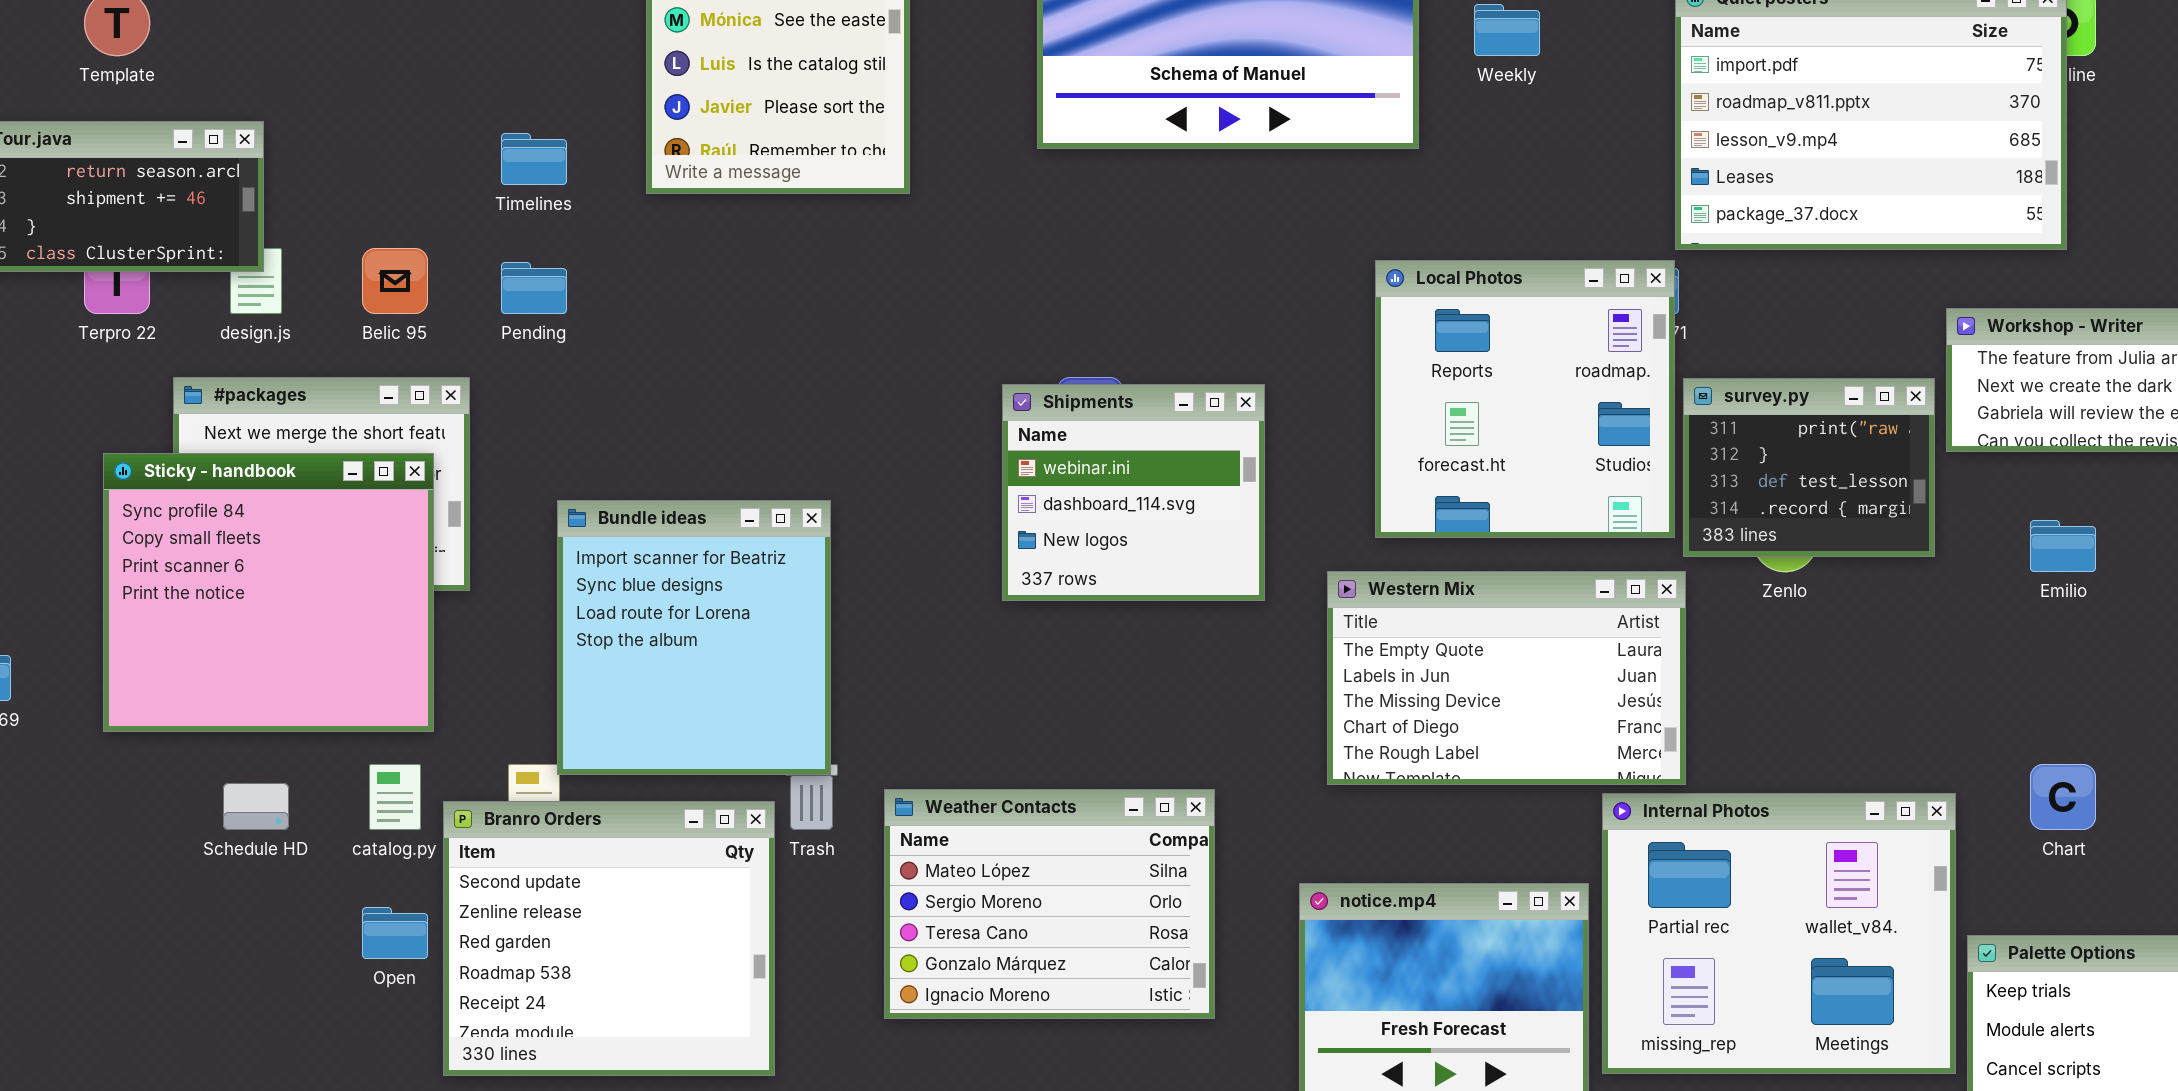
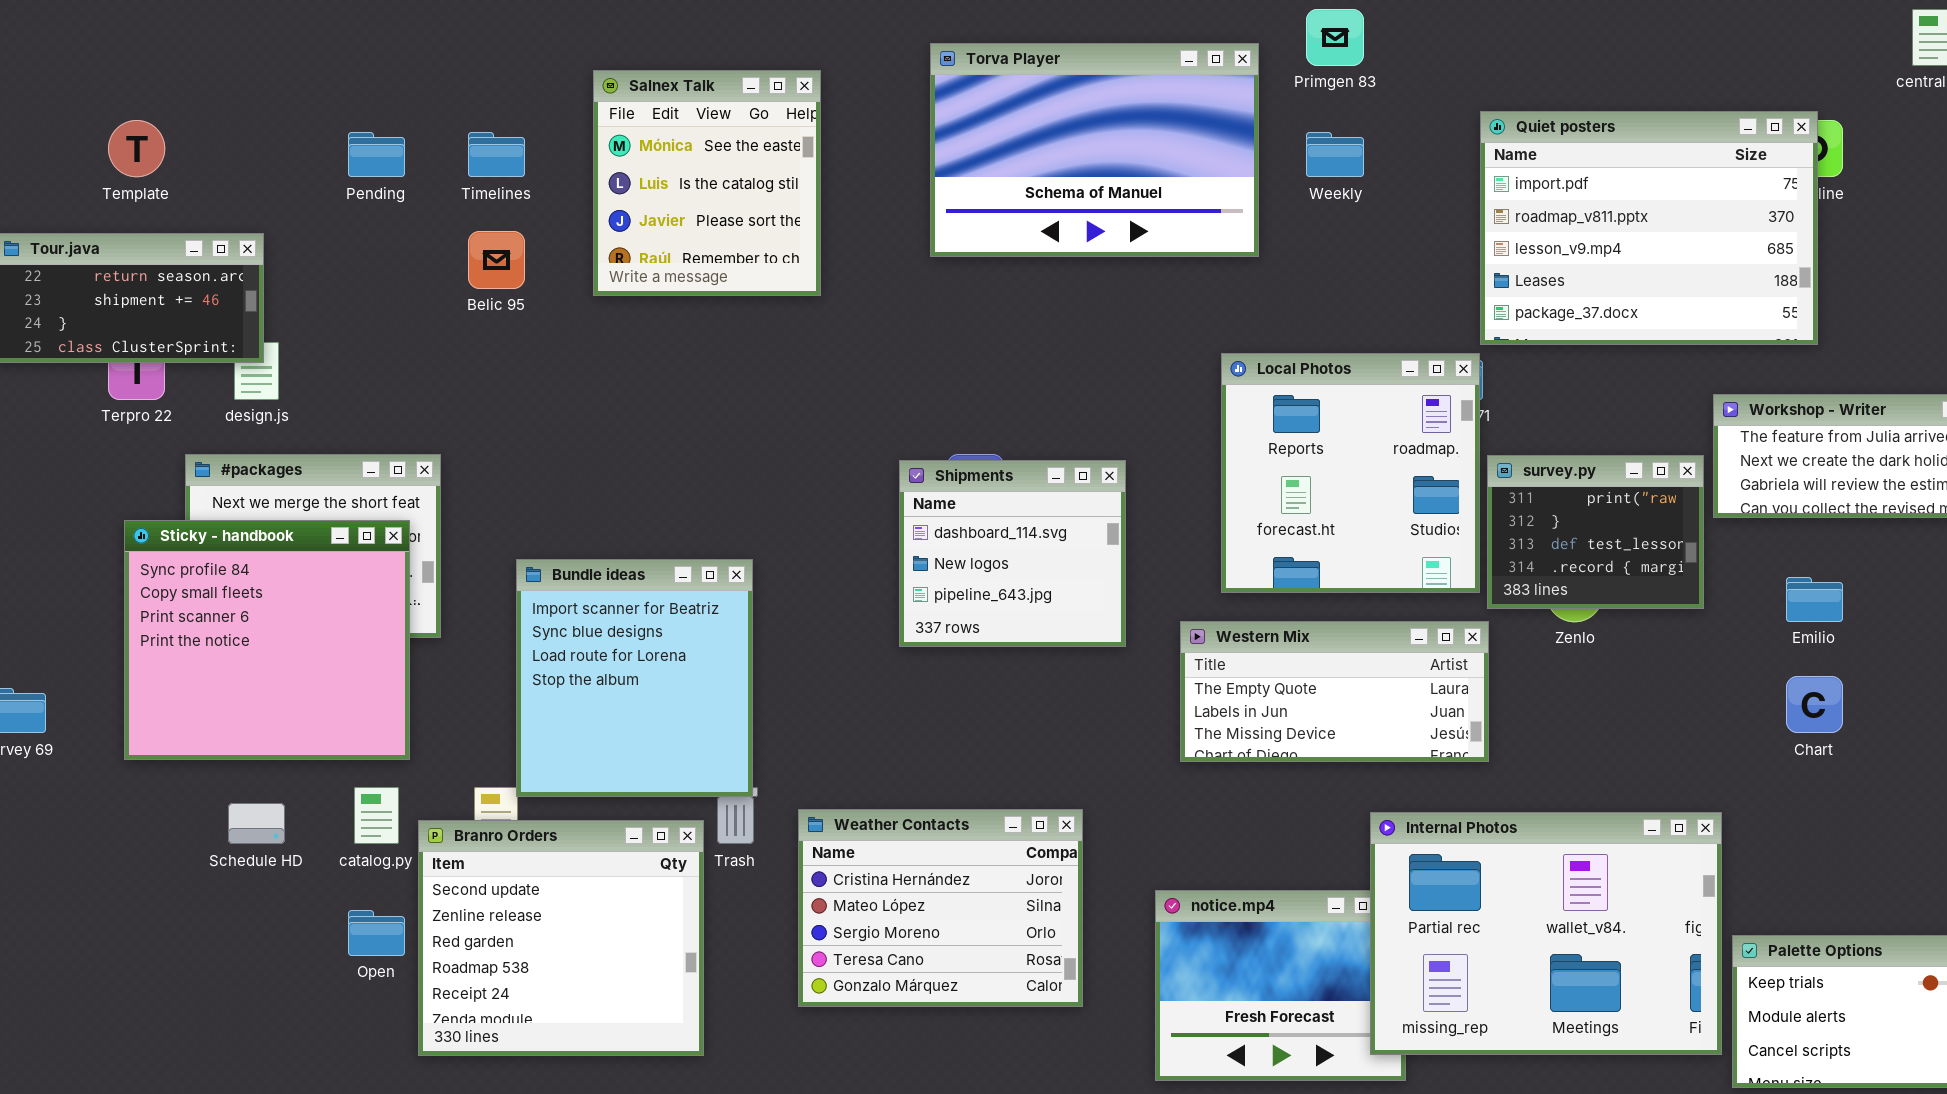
Timelines: [501,133,567,185] -> [468,132,525,177], moved
Belic 95: [362,248,428,314] -> [468,231,525,289], moved
Pending: [501,262,567,314] -> [348,132,405,177], moved
Shipments: [1002,384,1265,601] -> [899,460,1126,647], scrolled down 1 row
Western Mix: [1327,571,1686,785] -> [1180,621,1489,762], resized
Chart: [2030,764,2096,830] -> [1786,676,1843,733], moved
Weather Contacts: [884,789,1215,1019] -> [798,809,1083,1007], scrolled up 1 row
Internal Photos: [1602,793,1956,1074] -> [1370,812,1722,1055], resized

